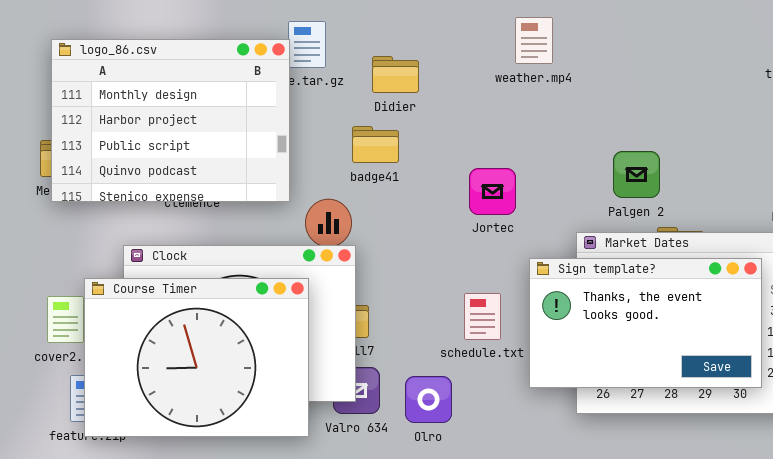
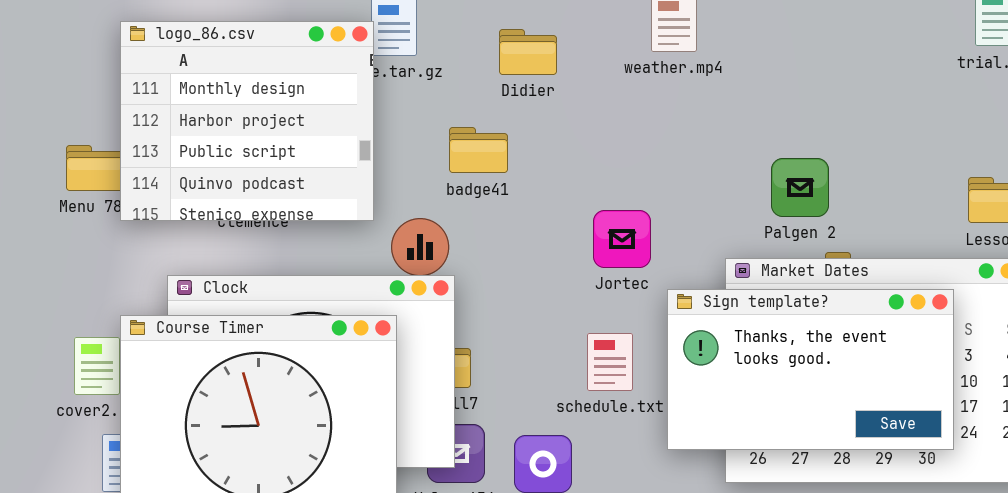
logo_86.csv: [51,39,290,202] -> [120,21,374,221], resized
Didier: [372,56,419,93] -> [499,29,557,75], moved
Jortec: [469,168,516,215] -> [593,210,651,268], moved

